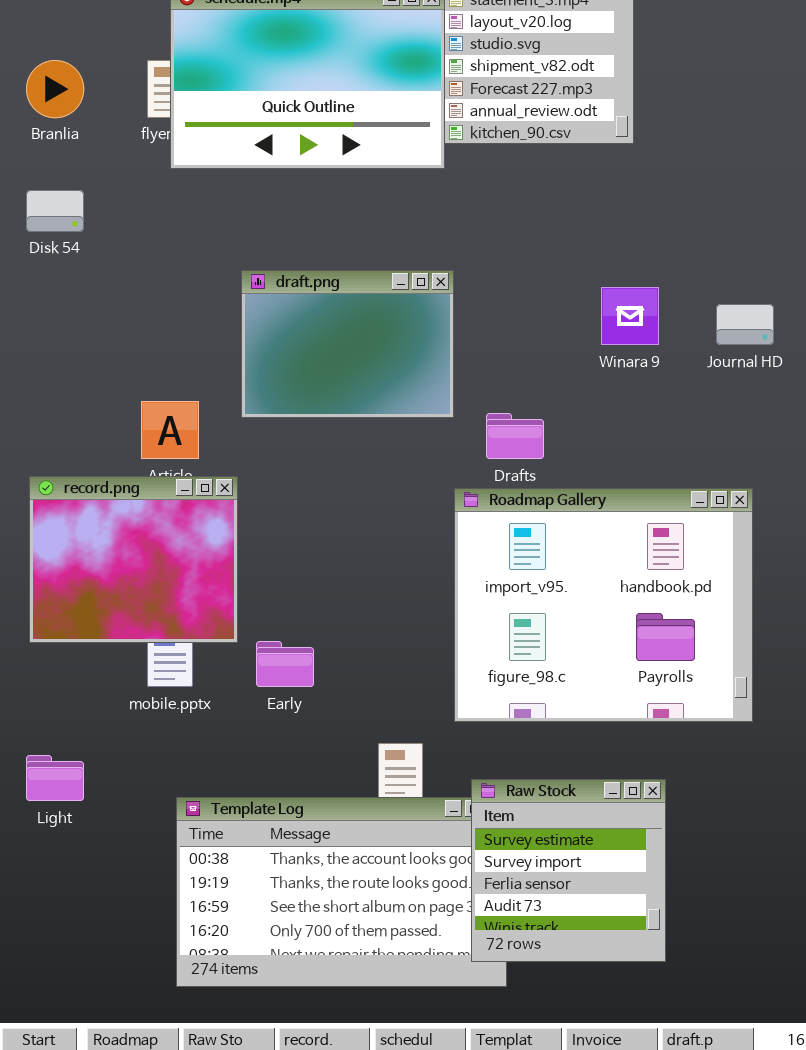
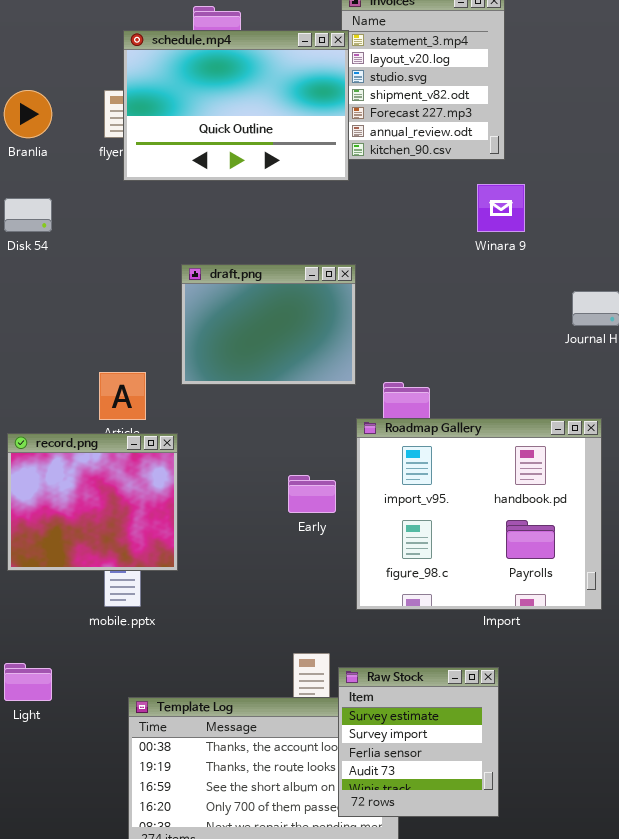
Winara 9: [601,287,659,345] -> [477,184,525,232], moved
Roadmap Gallery: [454,488,753,722] -> [356,418,602,610], moved
Early: [256,641,314,687] -> [288,475,336,513], moved
Raw Stock: [471,779,666,962] -> [338,667,499,817], moved

